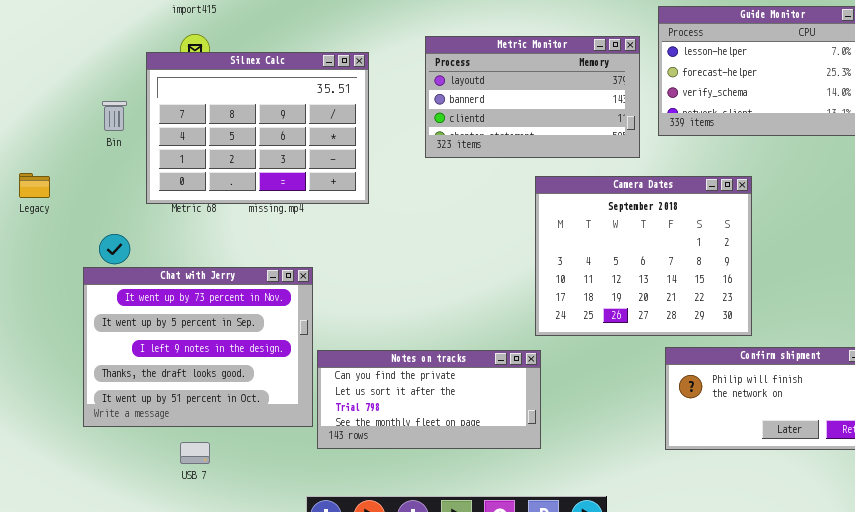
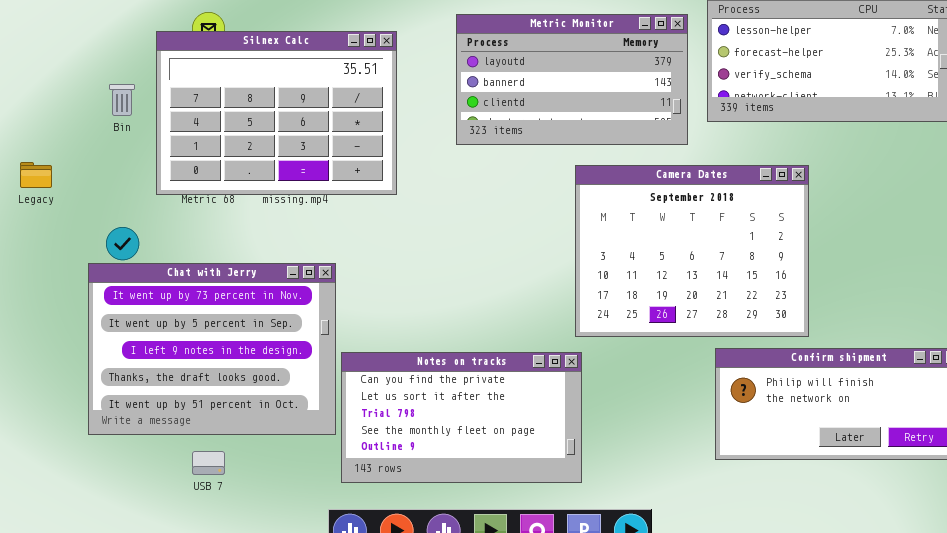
Notes on tracks: [317,350,541,449] -> [341,352,582,483], resized

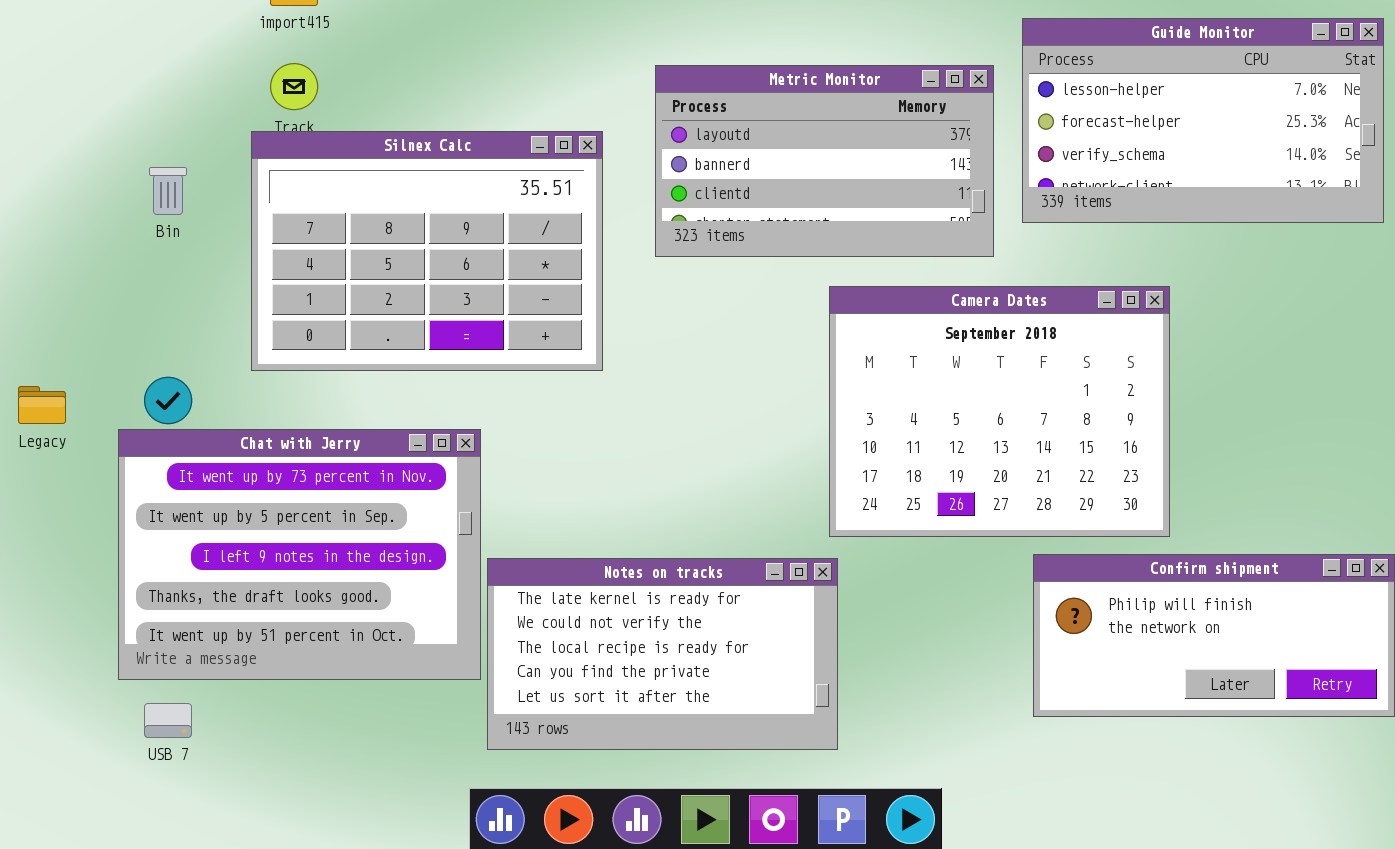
Silnex Calc: [156,31,397,195] -> [251,131,603,371], moved
Legacy: [20,162,52,188] -> [18,386,66,424], moved
Notes on tracks: [341,352,582,483] -> [487,558,838,750], scrolled up 3 rows
USB 7: [192,451,225,475] -> [144,703,192,738], moved

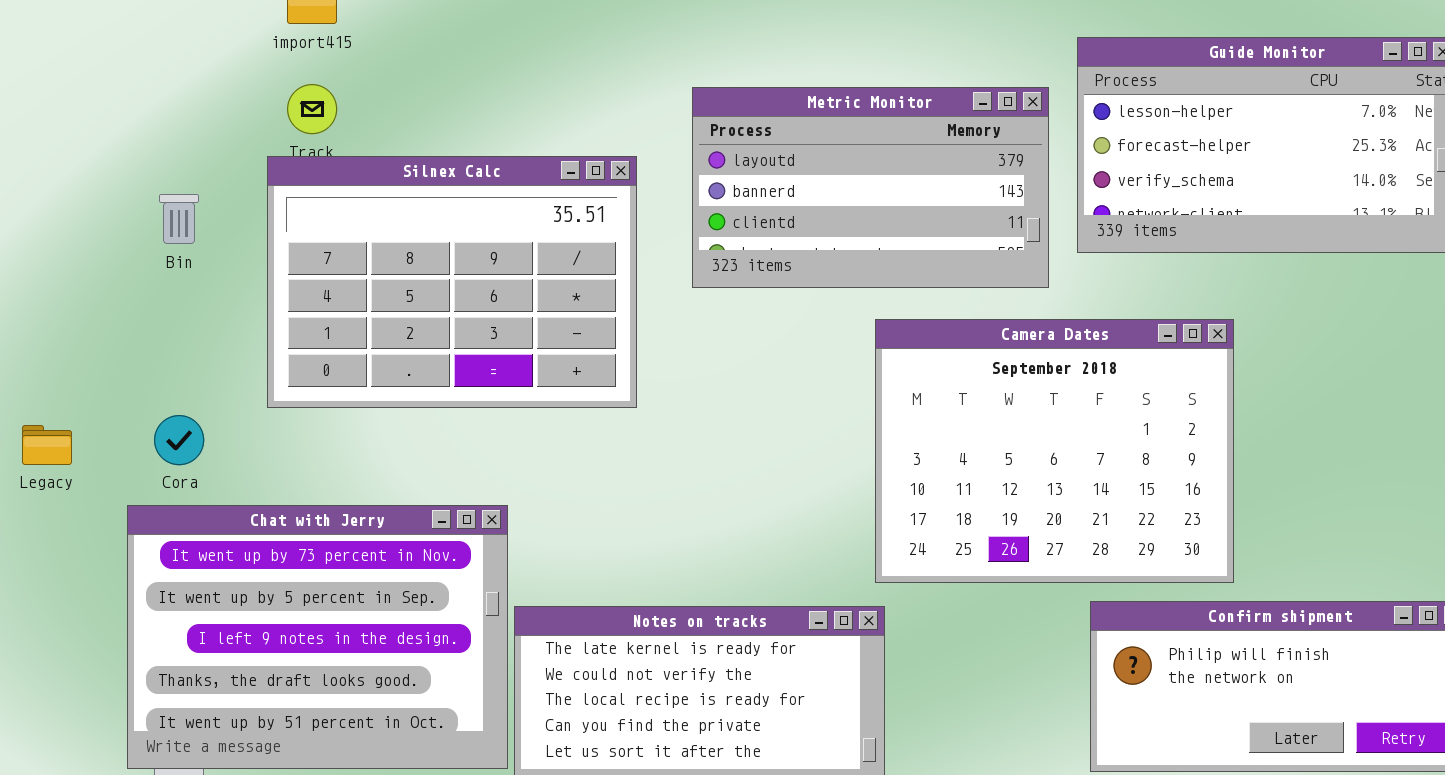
Chat with Jerry: [118,429,481,680] -> [127,505,508,769], moved

